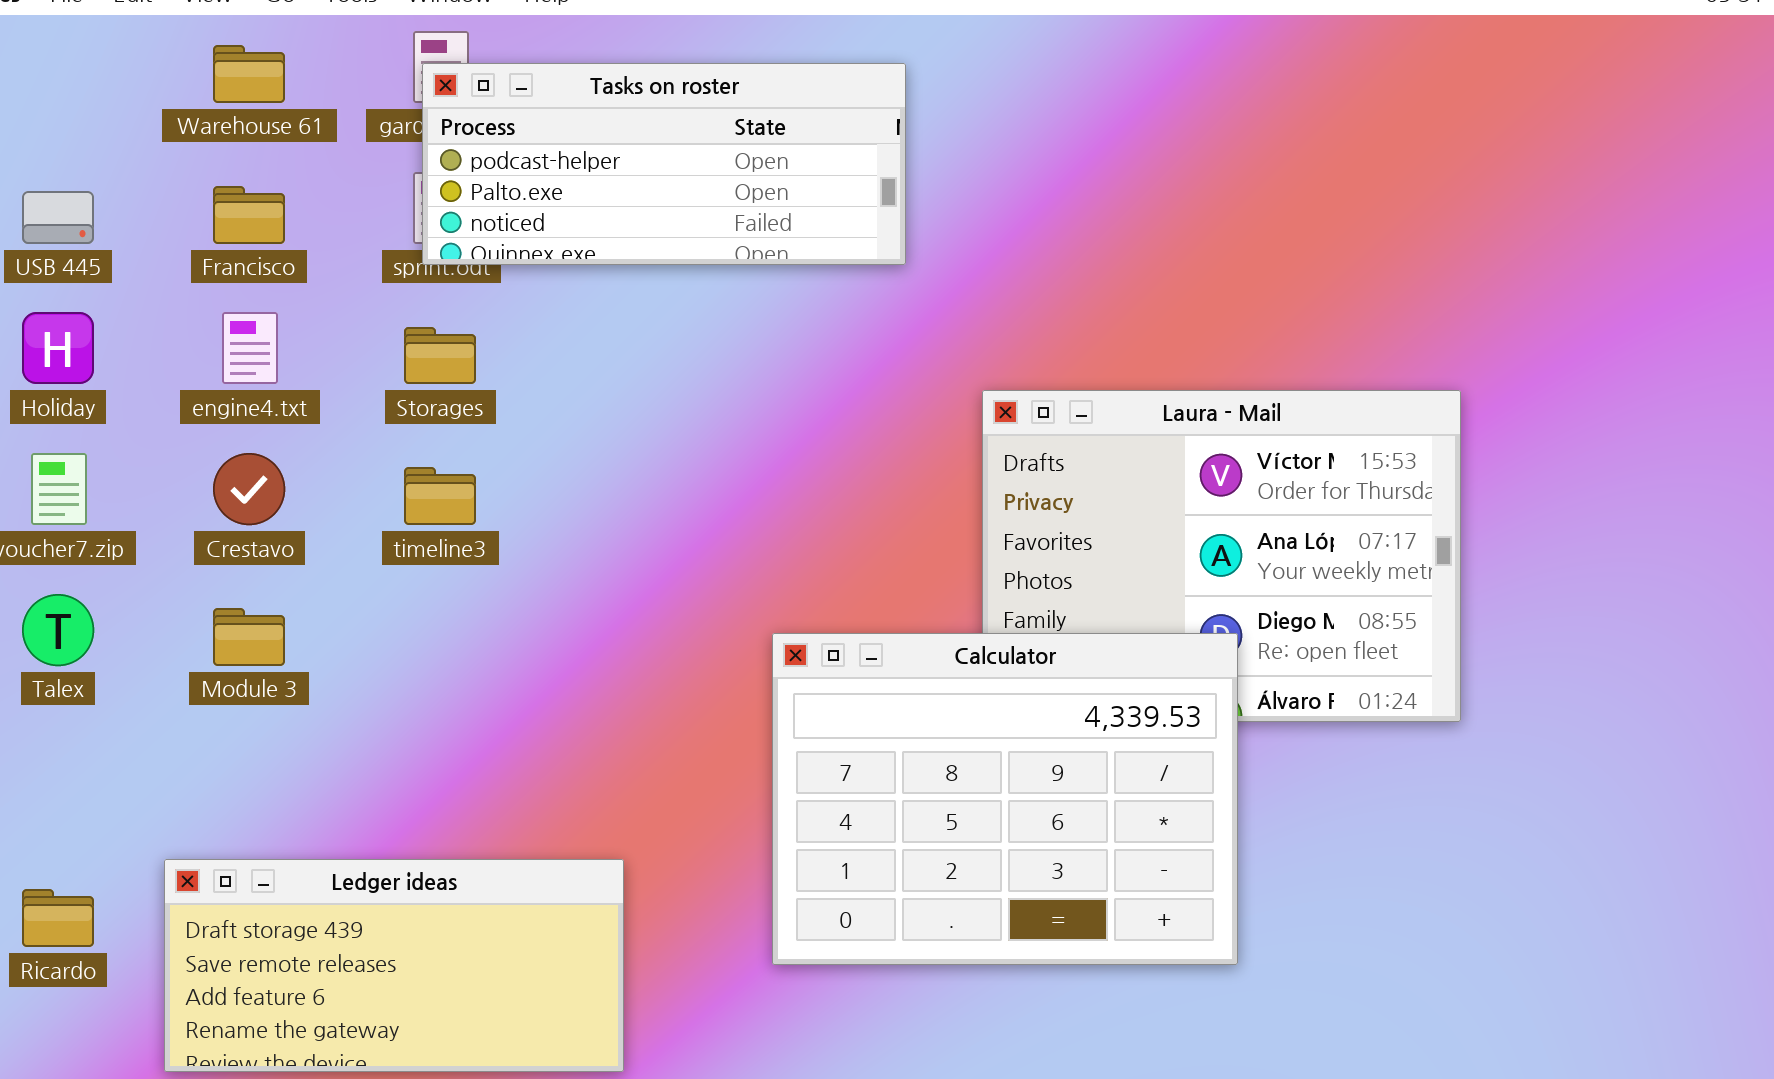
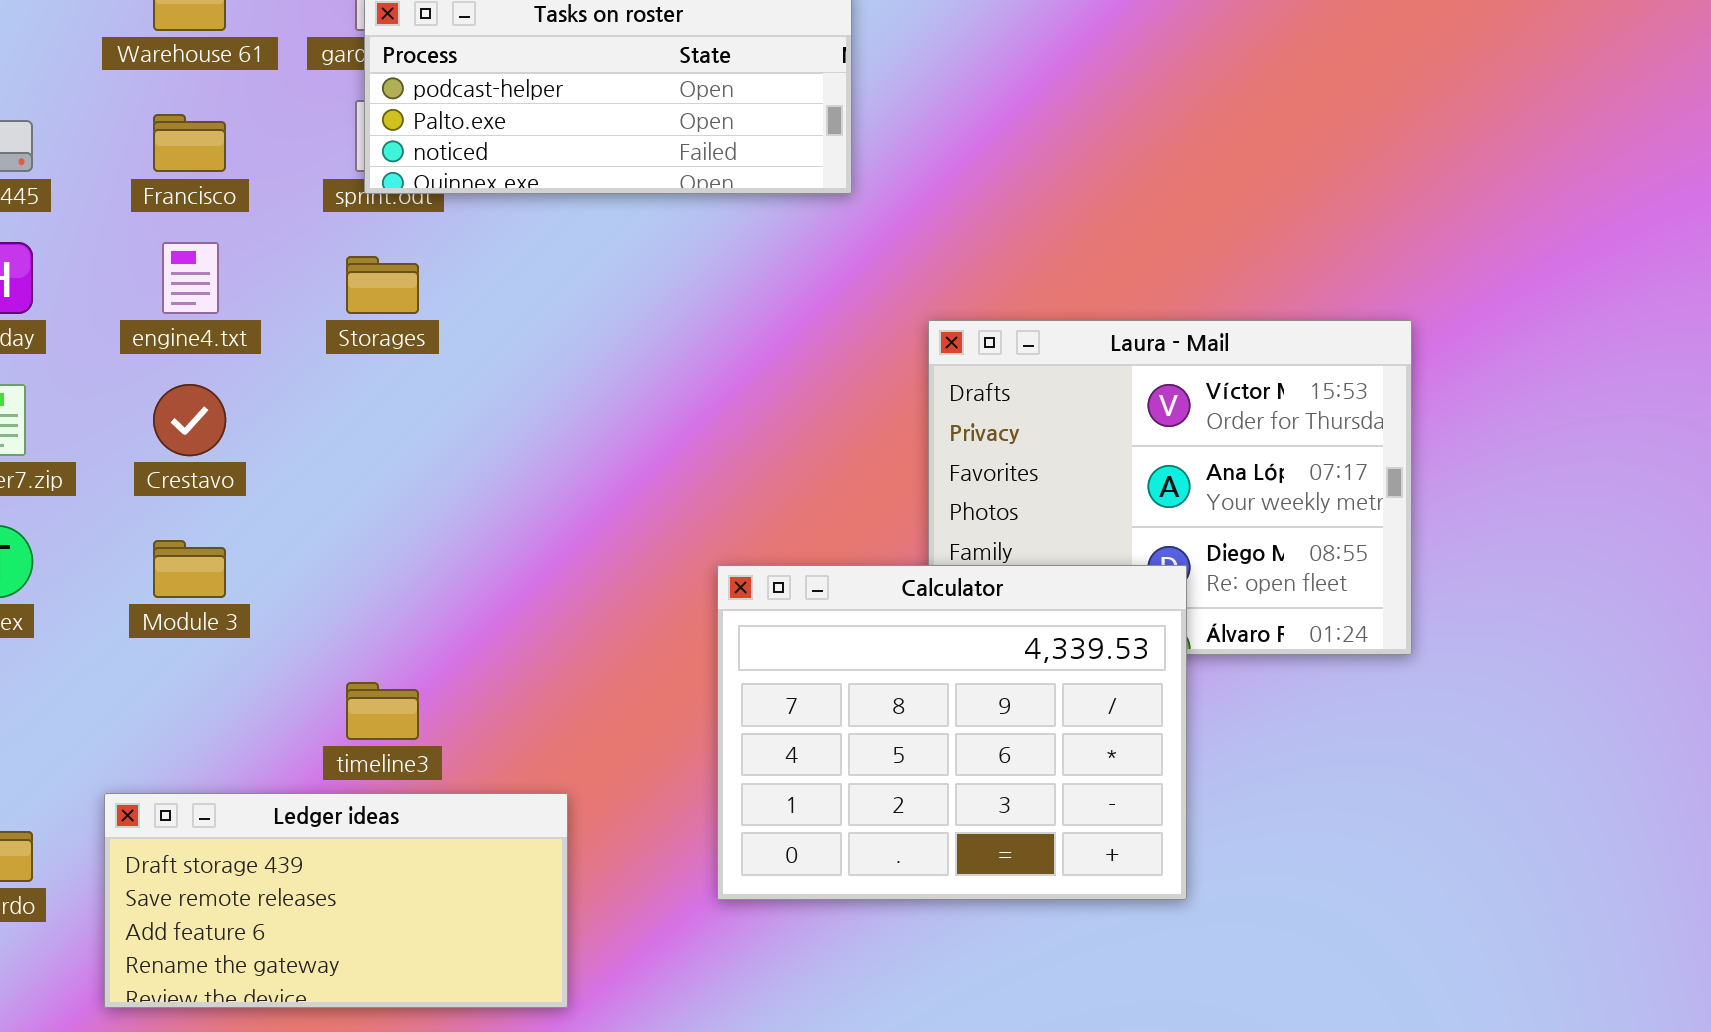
timeline3: [404,467,476,525] -> [346,682,419,740], moved

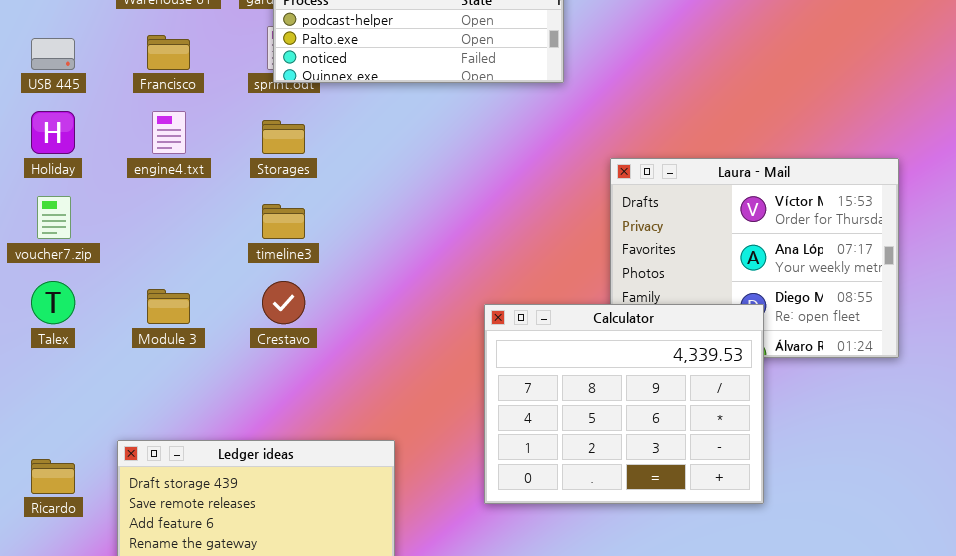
Crestavo: [153,384,226,456] -> [262,281,305,324], moved
timeline3: [346,682,419,740] -> [262,204,305,239], moved

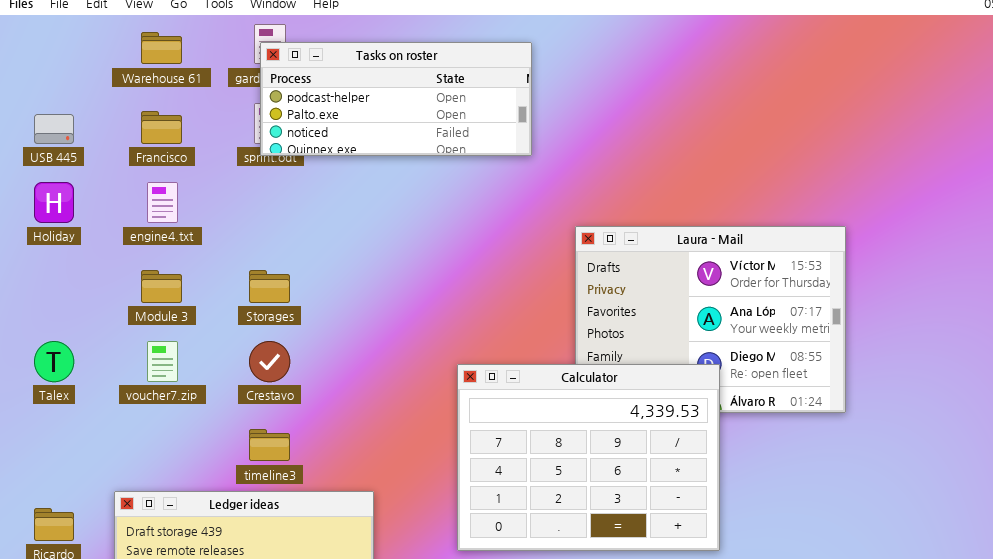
Storages: [262,120,305,154] -> [249,270,290,303], moved
voucher7.zip: [37,196,71,239] -> [147,341,178,382], moved
timeline3: [262,204,305,239] -> [249,429,290,461], moved
Module 3: [147,289,190,324] -> [141,270,182,303], moved

